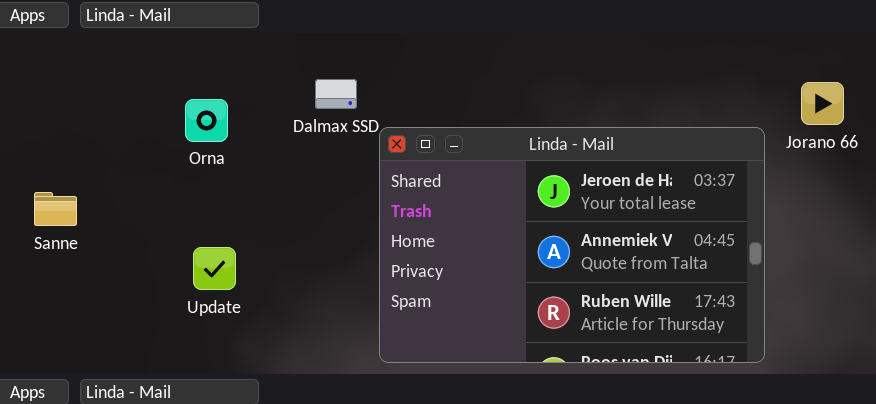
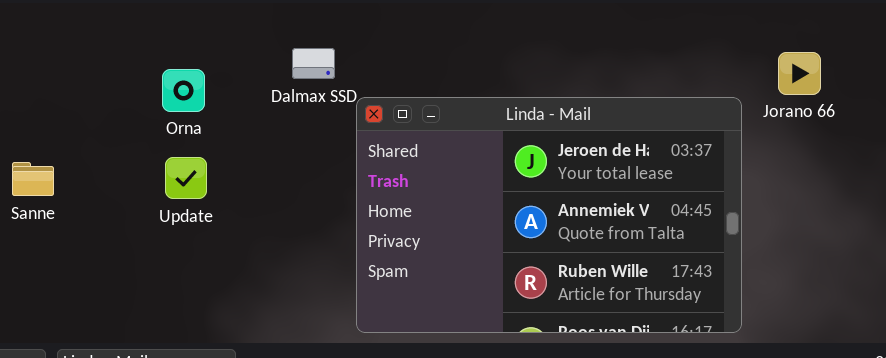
Update: [193,247,236,290] -> [165,157,207,199], moved

